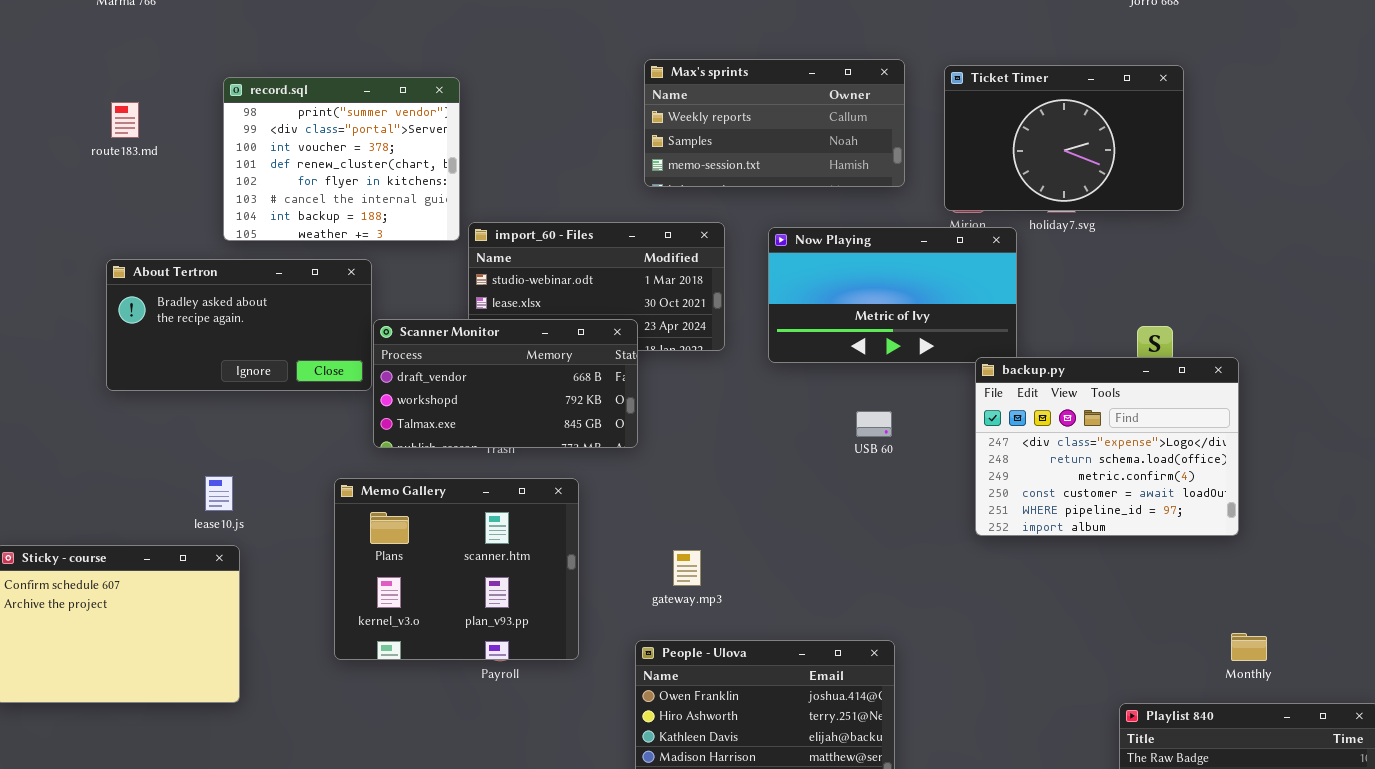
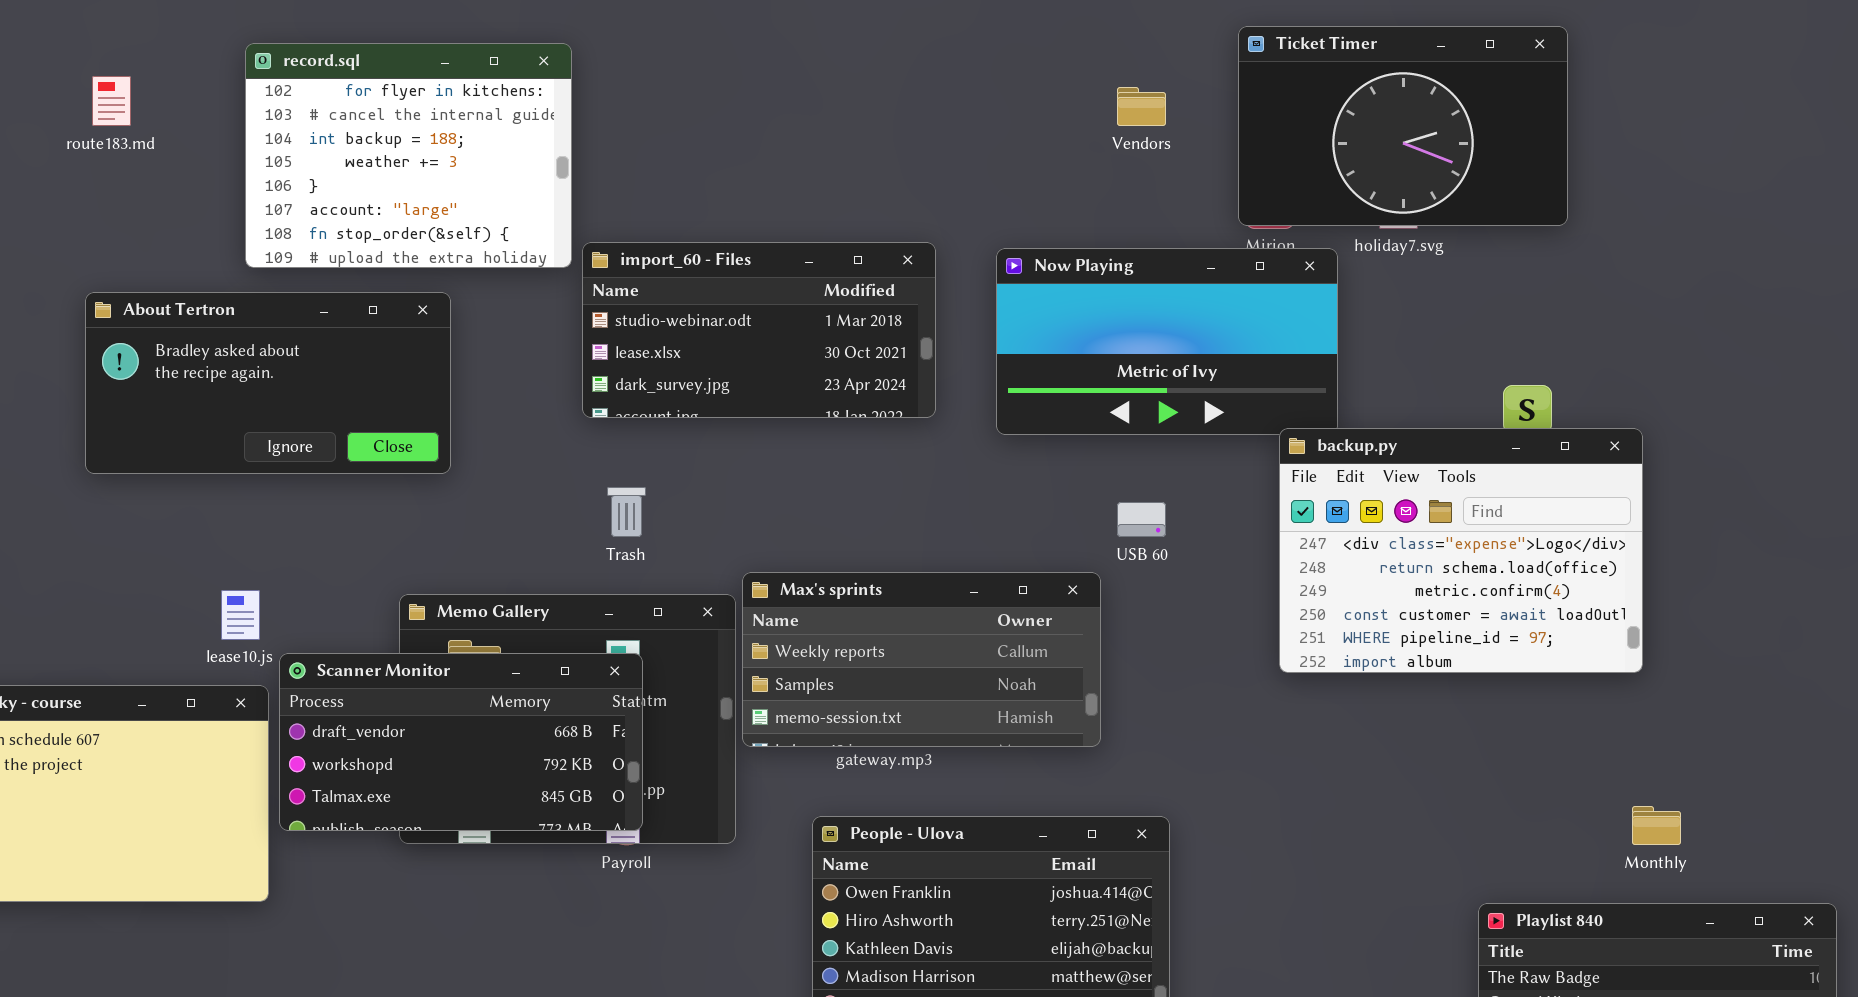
Max's sprints: [644,59,905,187] -> [742,572,1101,747], moved
record.sql: [223,77,460,241] -> [245,43,572,268], scrolled down 4 rows
Scanner Monitor: [373,319,638,448] -> [279,653,643,831], moved

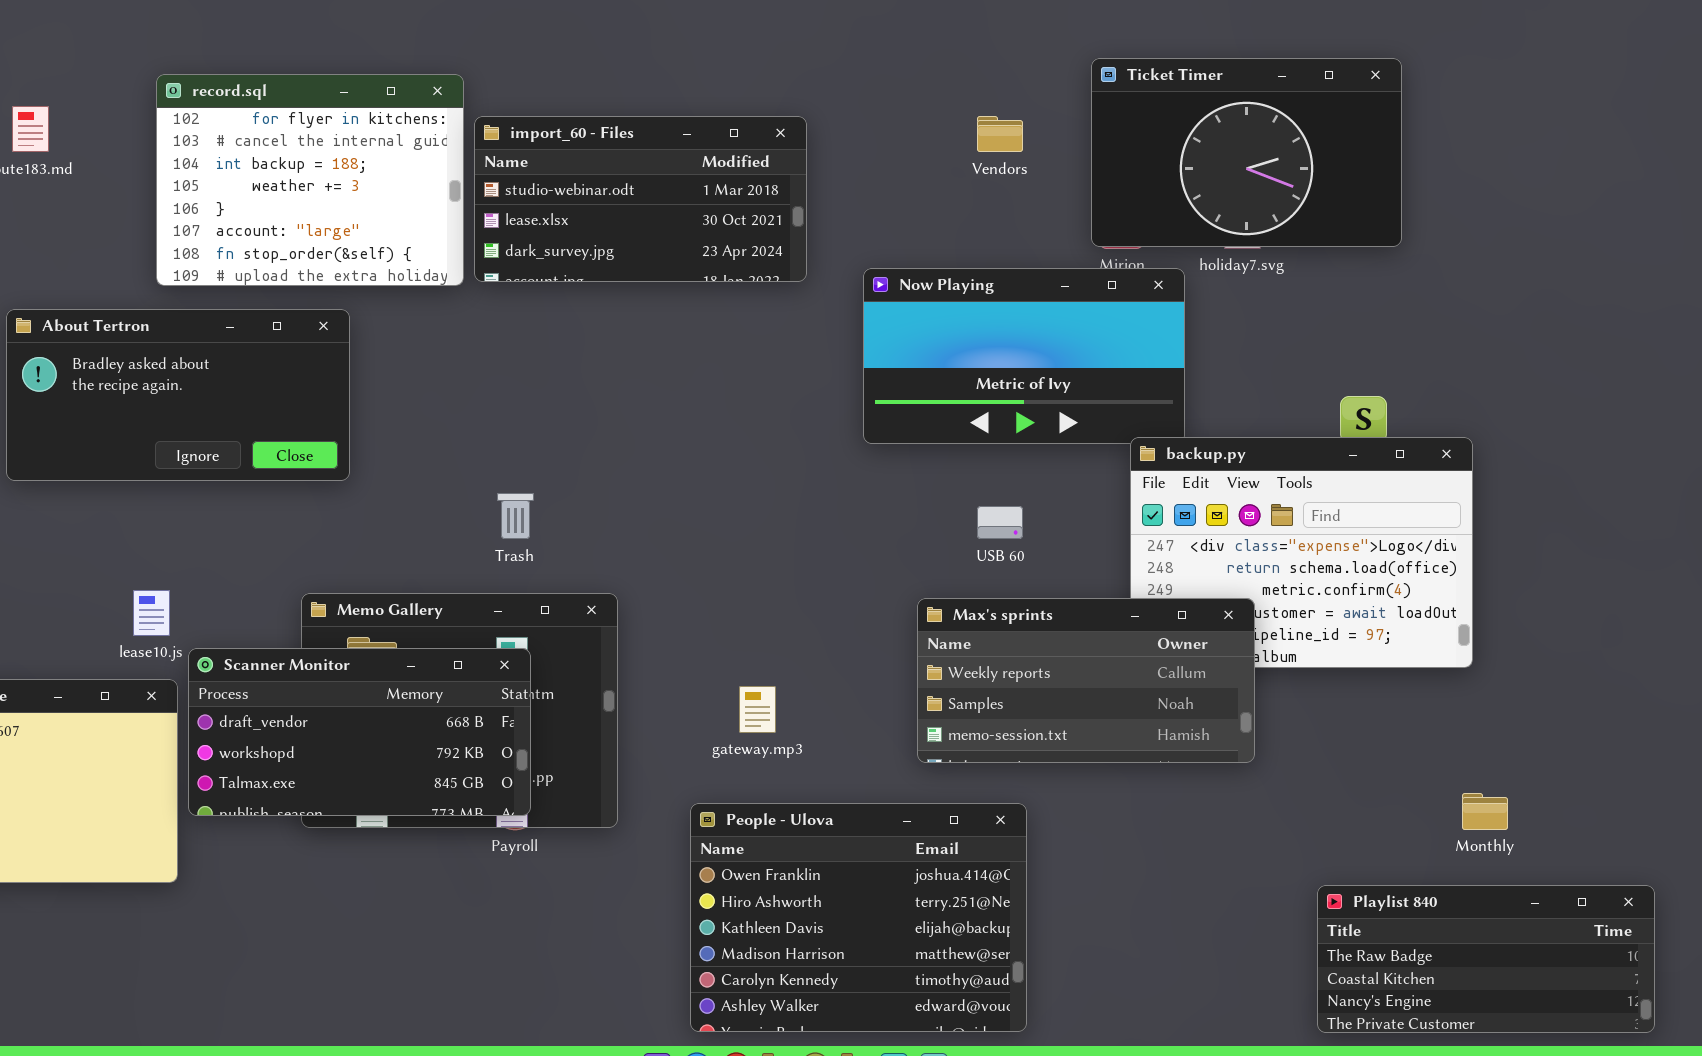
import_60 - Files: [582,242,936,418] -> [474,116,807,282], moved
Max's sprints: [742,572,1101,747] -> [917,598,1255,763], moved

